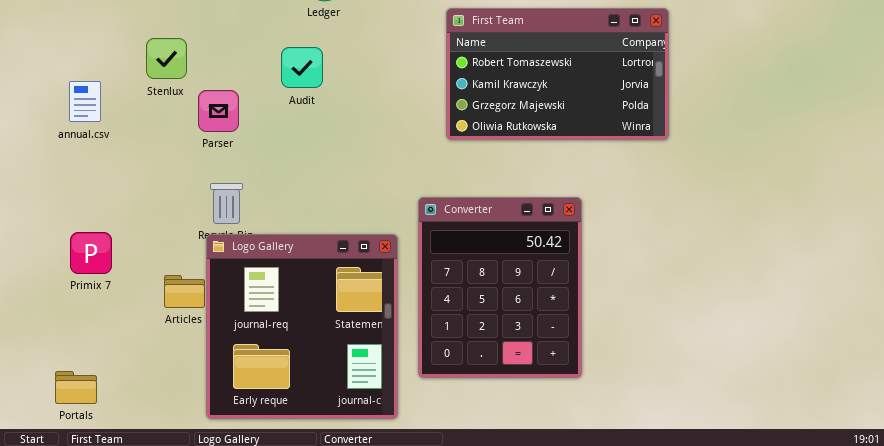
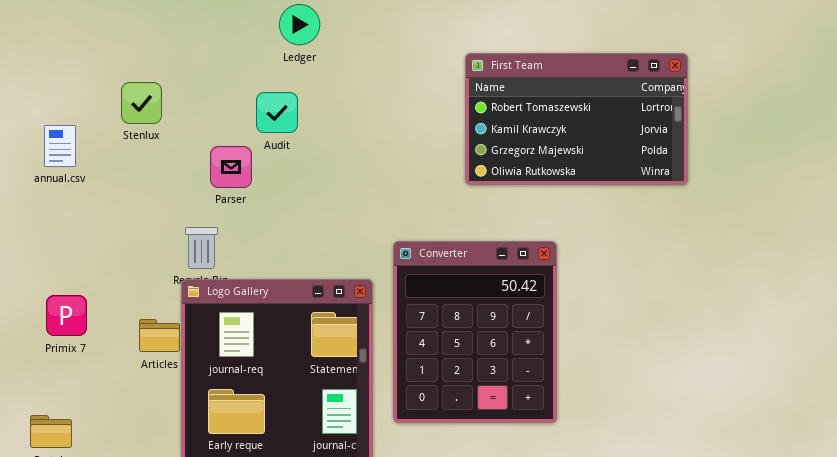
First Team: [446,8,669,140] -> [465,53,688,185], moved
Parser: [198,90,239,132] -> [210,146,252,188], moved
Primix 7: [70,232,112,274] -> [46,295,87,336], moved

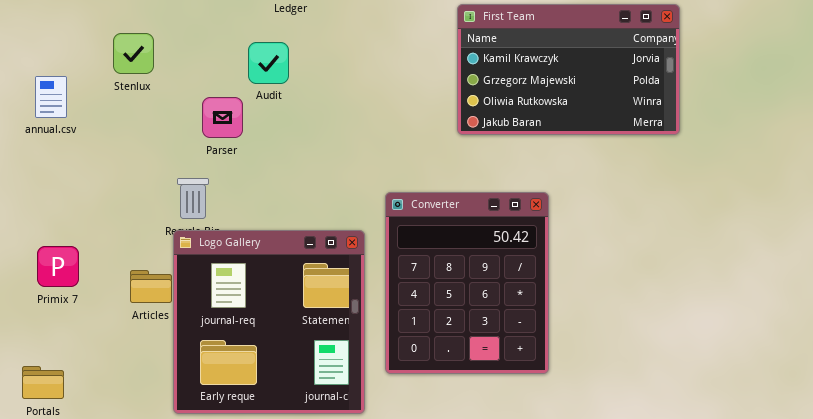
First Team: [465,53,688,185] -> [457,4,680,135], scrolled down 1 row

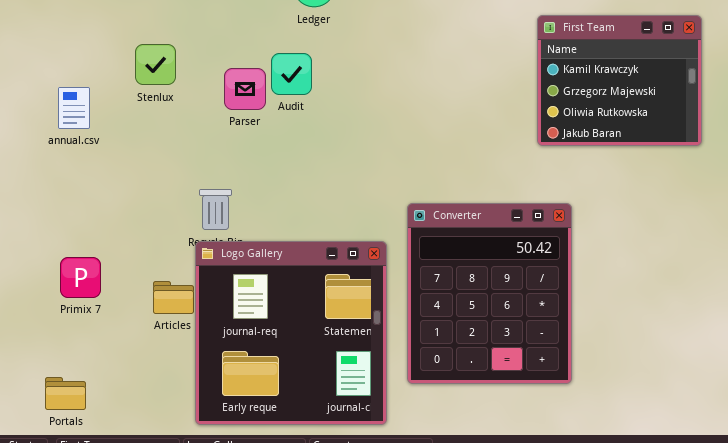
First Team: [457,4,680,135] -> [537,15,702,146], resized
Parser: [202,97,243,138] -> [224,68,266,110], moved

